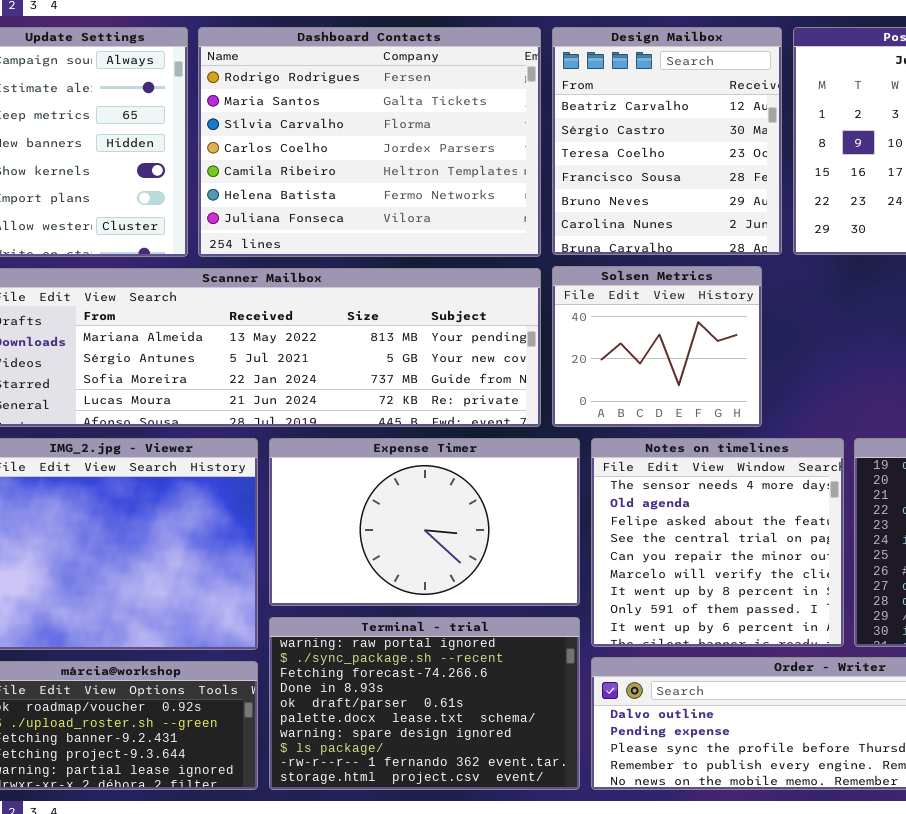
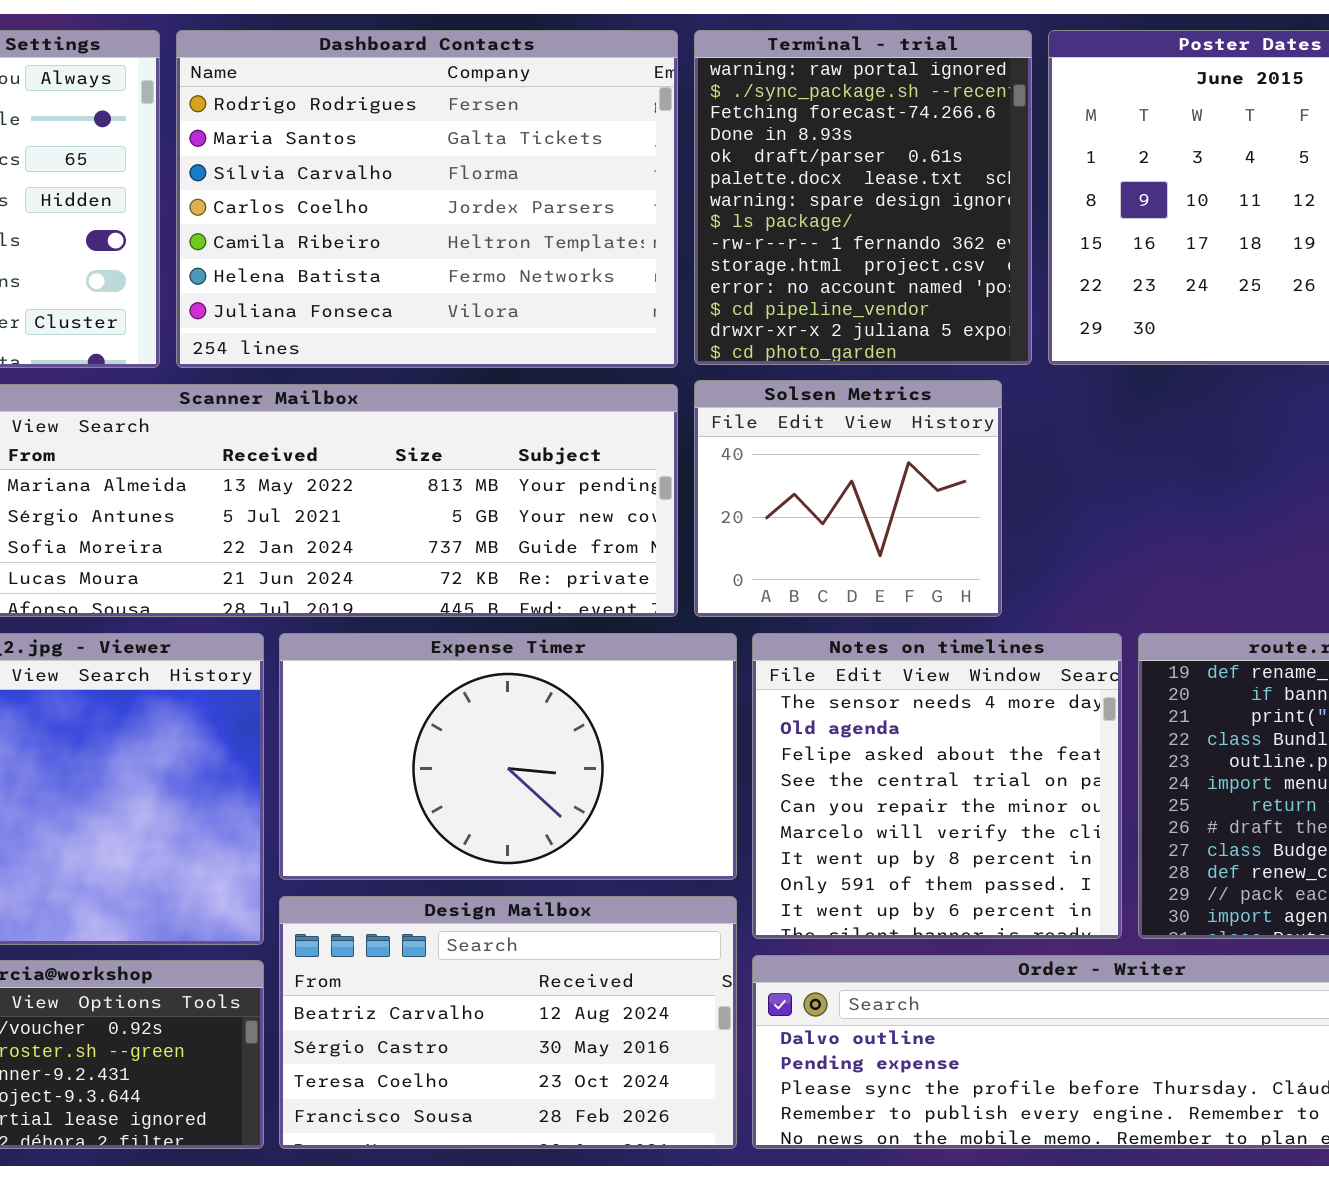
Design Mailbox: [552,27,782,255] -> [279,896,737,1149], moved, resized
Terminal - trial: [269,617,580,790] -> [694,30,1032,365], moved, resized

